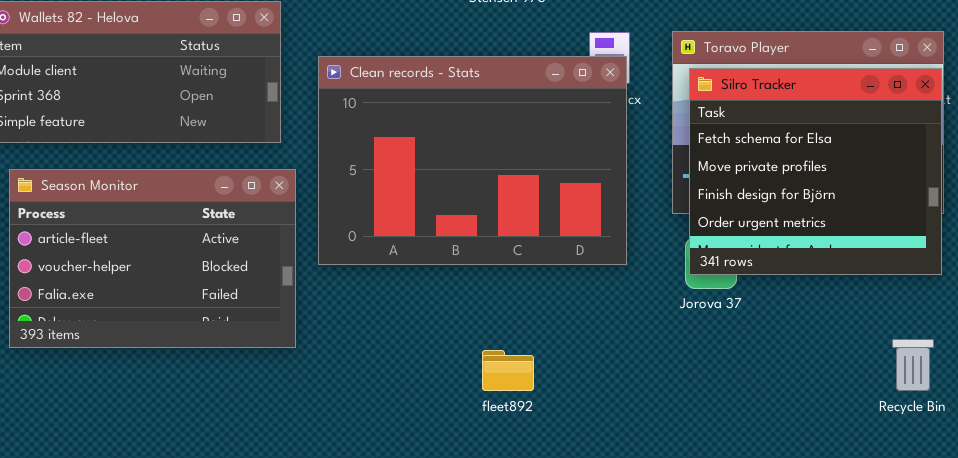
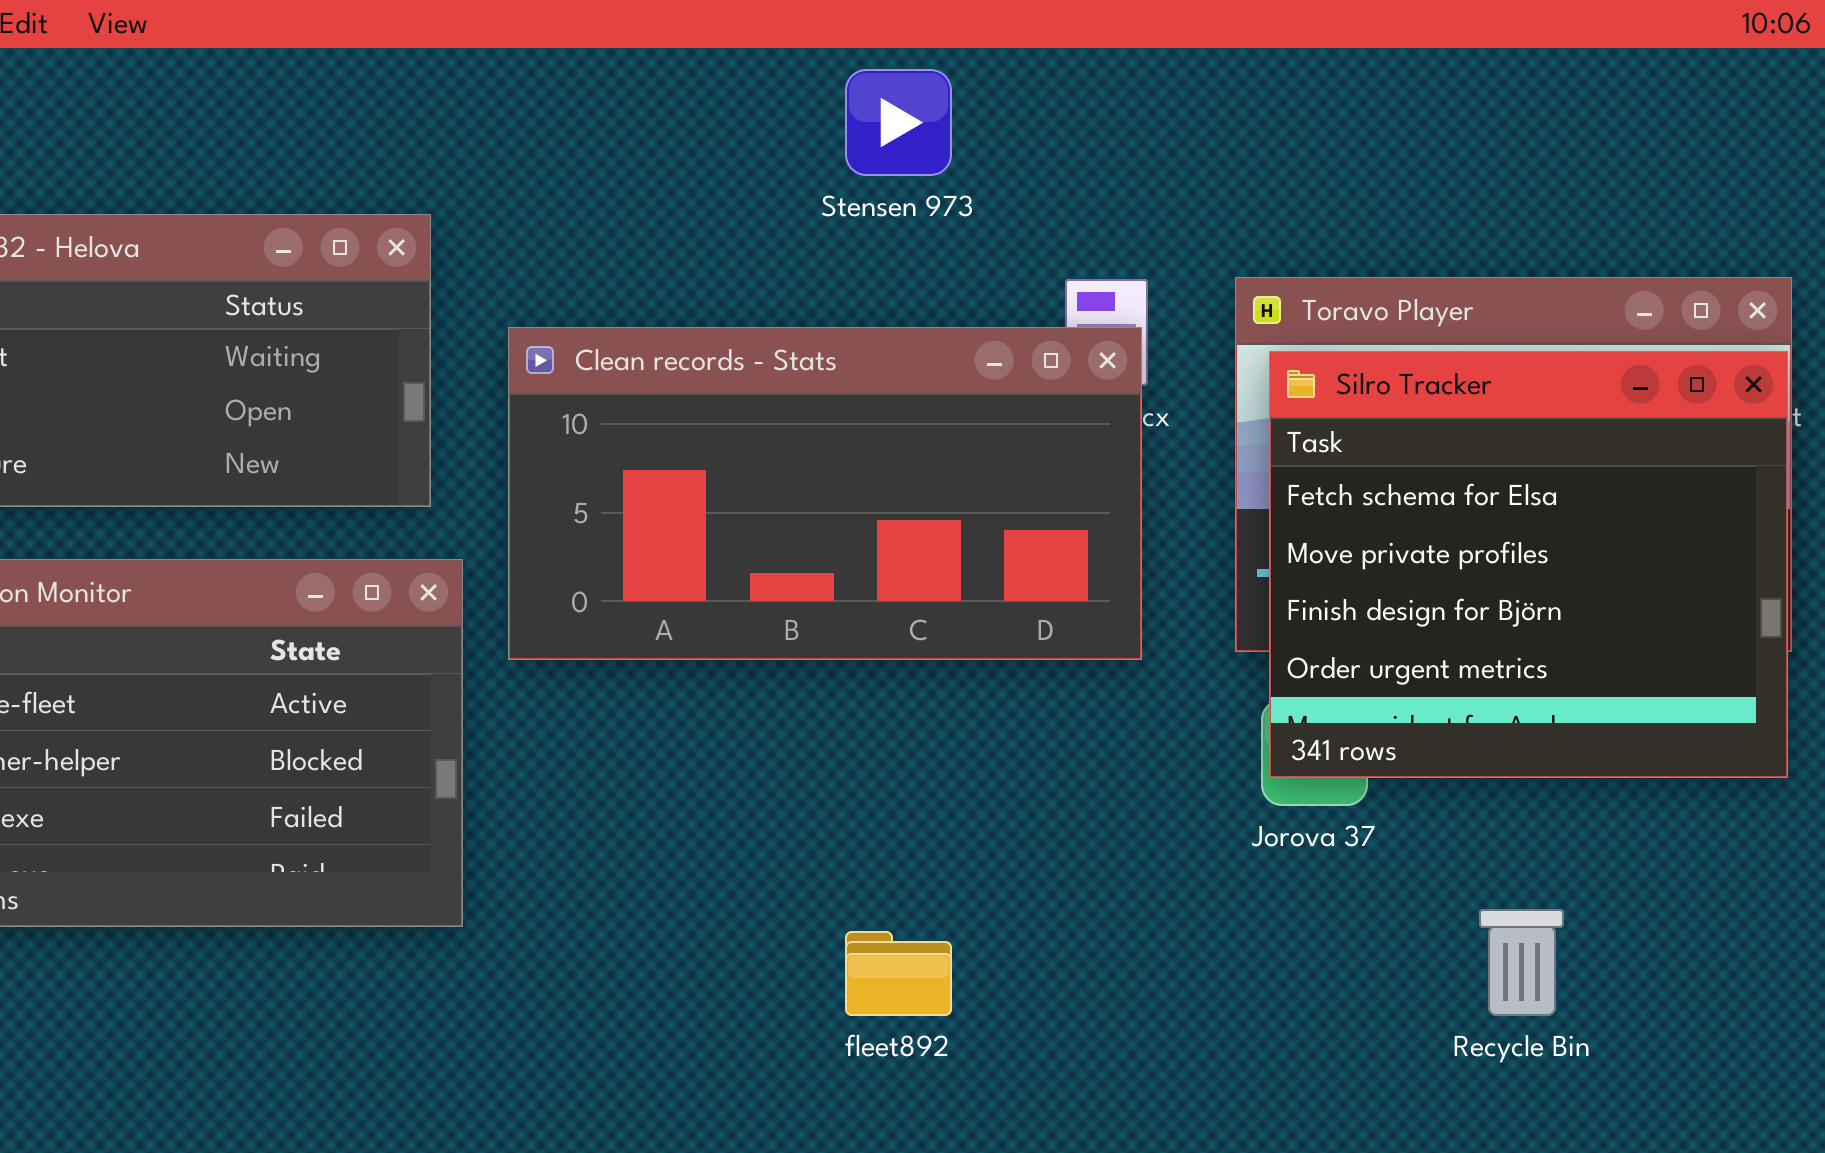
Clean records - Stats: [318,56,627,265] -> [508,327,1142,660], resized
Recycle Bin: [892,339,934,391] -> [1479,909,1564,1016], moved

